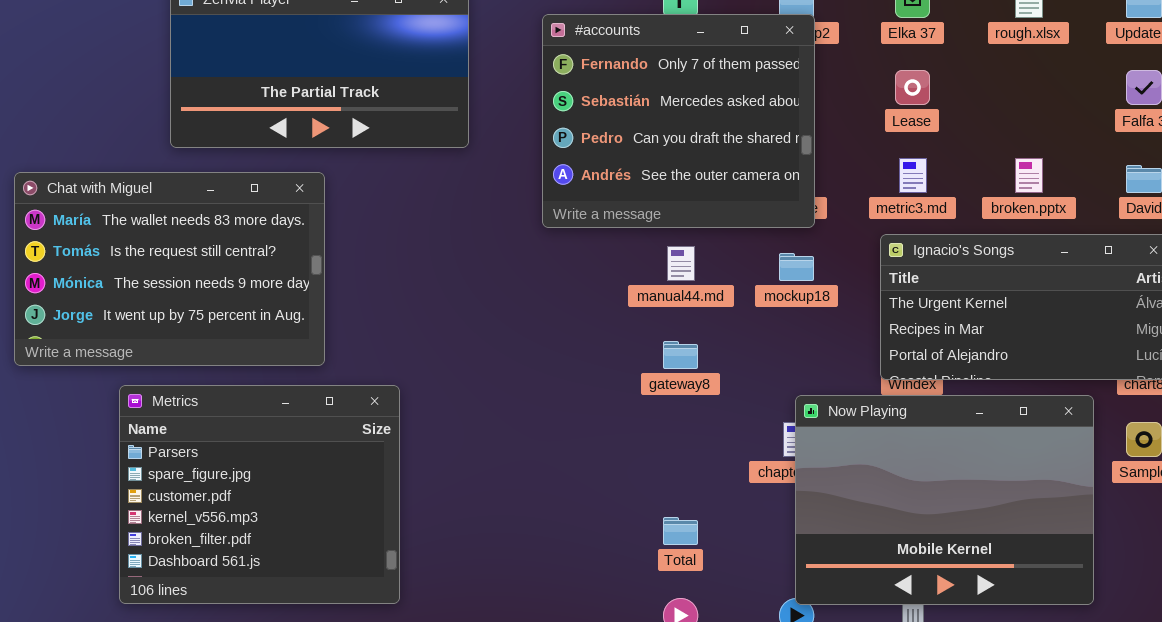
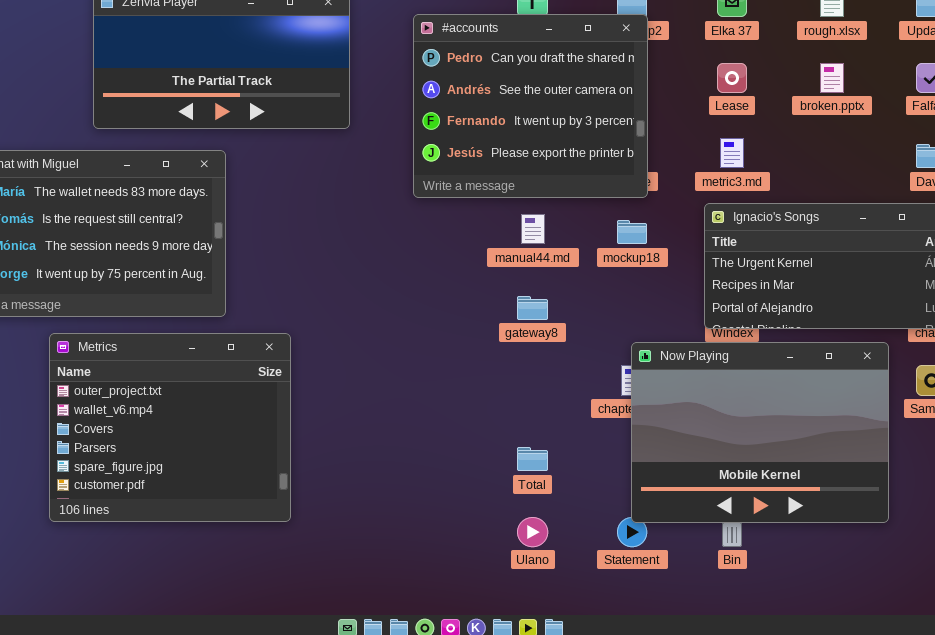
#accounts: [542,14,815,228] -> [413,14,648,198], scrolled down 2 rows
broken.pptx: [1015,158,1043,193] -> [820,63,844,93], moved
Metrics: [119,385,400,604] -> [49,333,291,522], scrolled up 3 rows

